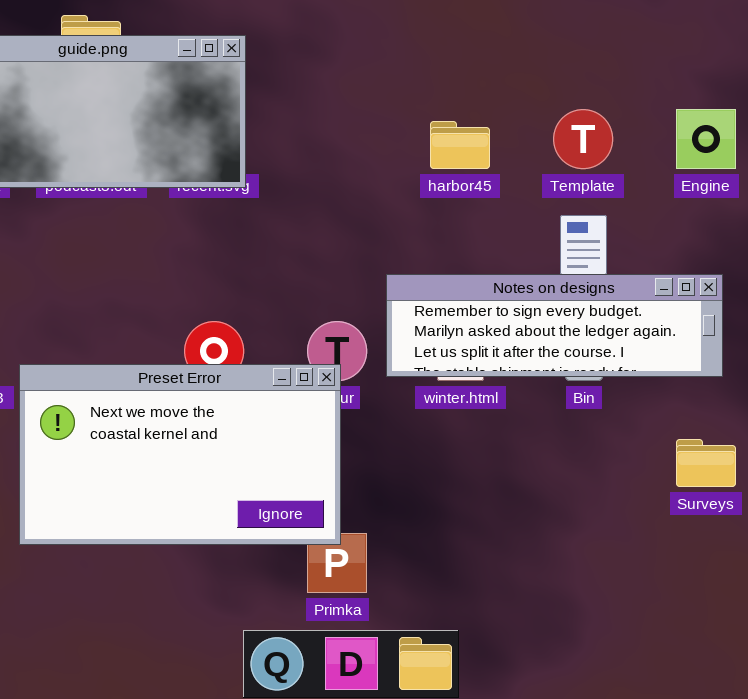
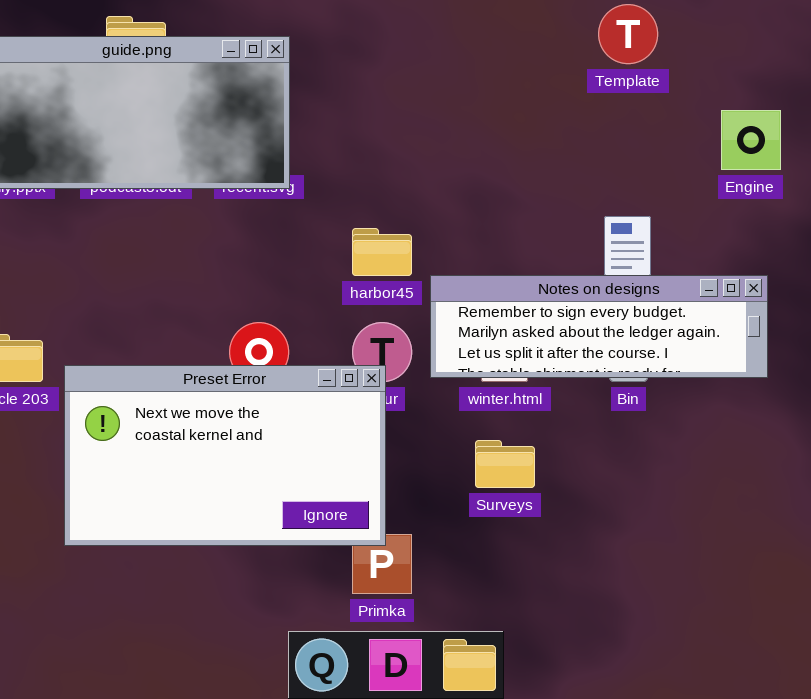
Template: [553,109,613,169] -> [598,4,658,64], moved
harbor45: [430,121,490,169] -> [352,228,412,276], moved
Surveys: [676,439,736,487] -> [475,440,535,488], moved

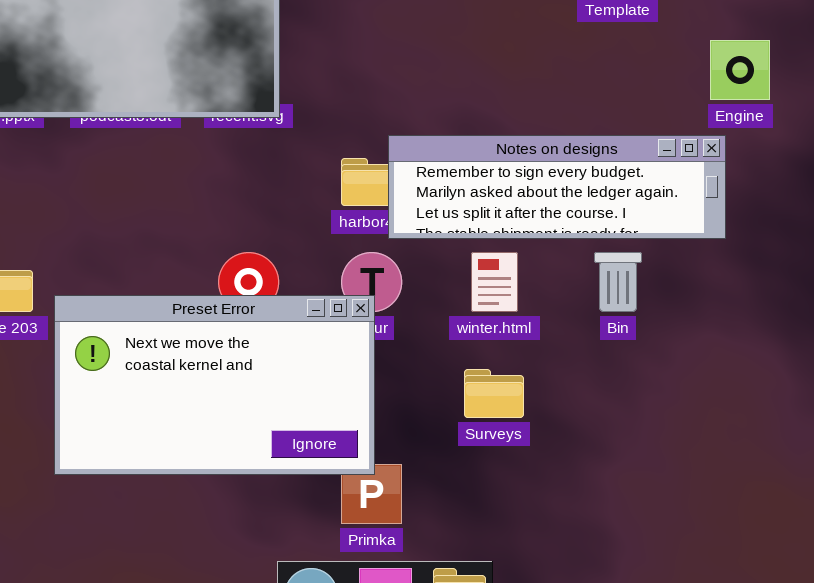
Notes on designs: [430,275,768,378] -> [388,135,726,239], moved

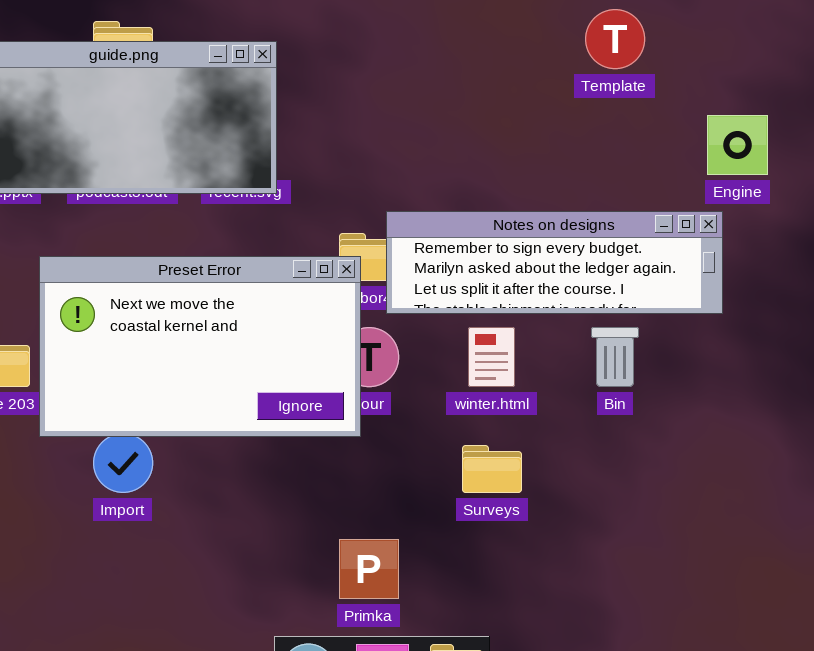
Preset Error: [54,295,375,475] -> [39,256,361,437], moved

